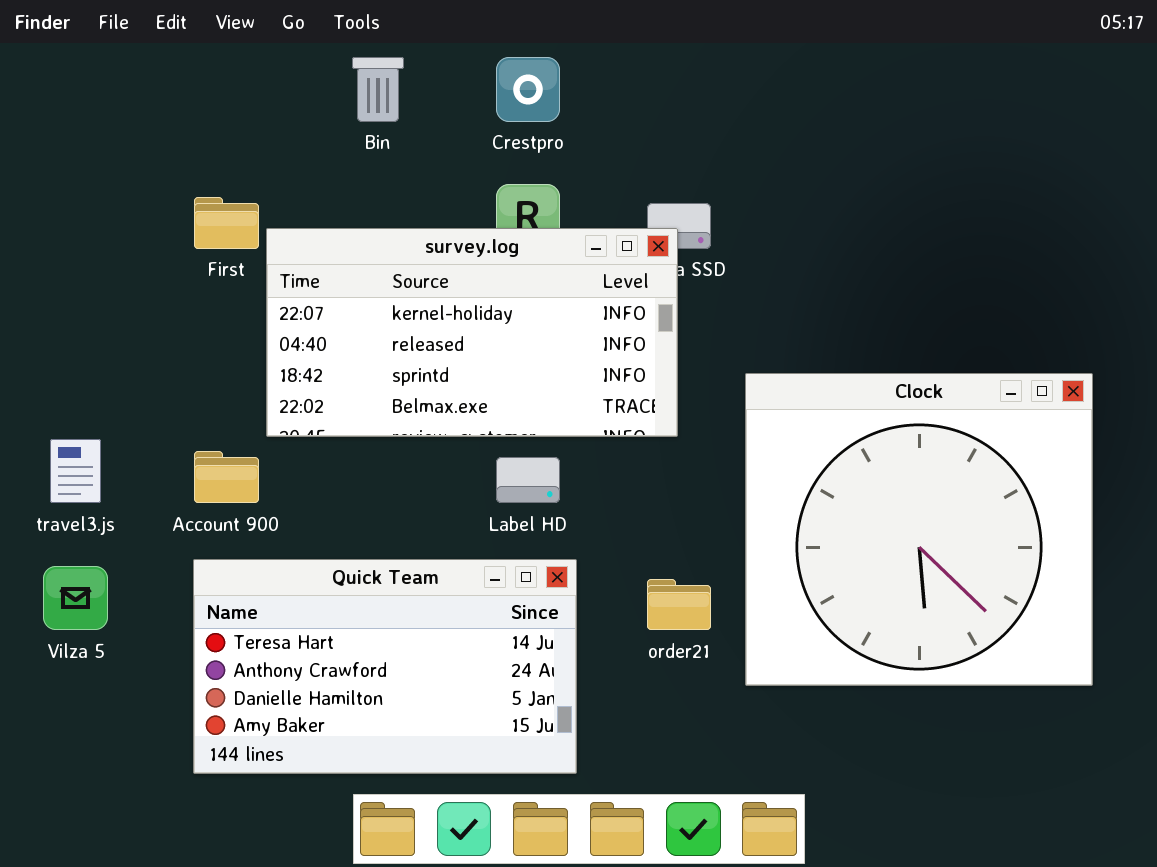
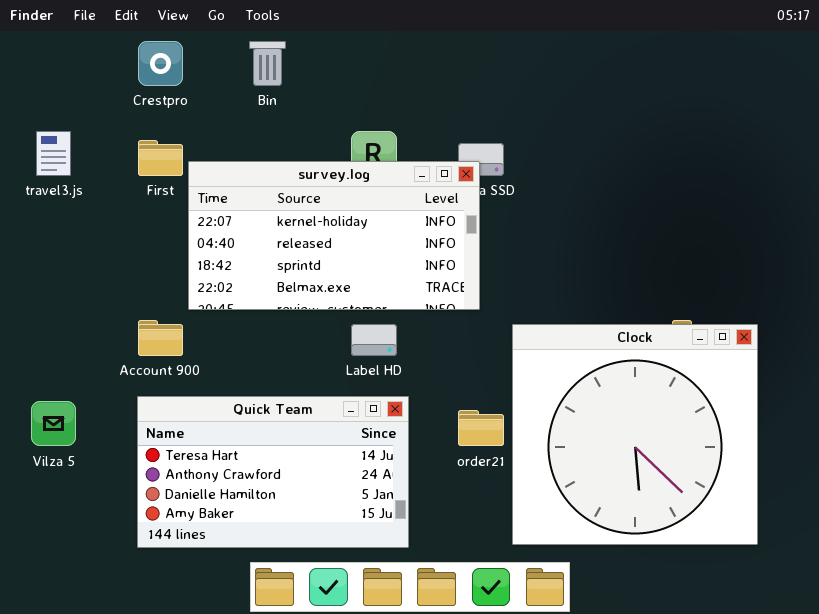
Crestpro: [496,57,560,122] -> [138,41,183,86], moved
Clock: [745,373,1093,686] -> [512,324,758,545], moved
travel3.js: [50,439,101,503] -> [36,131,71,176], moved

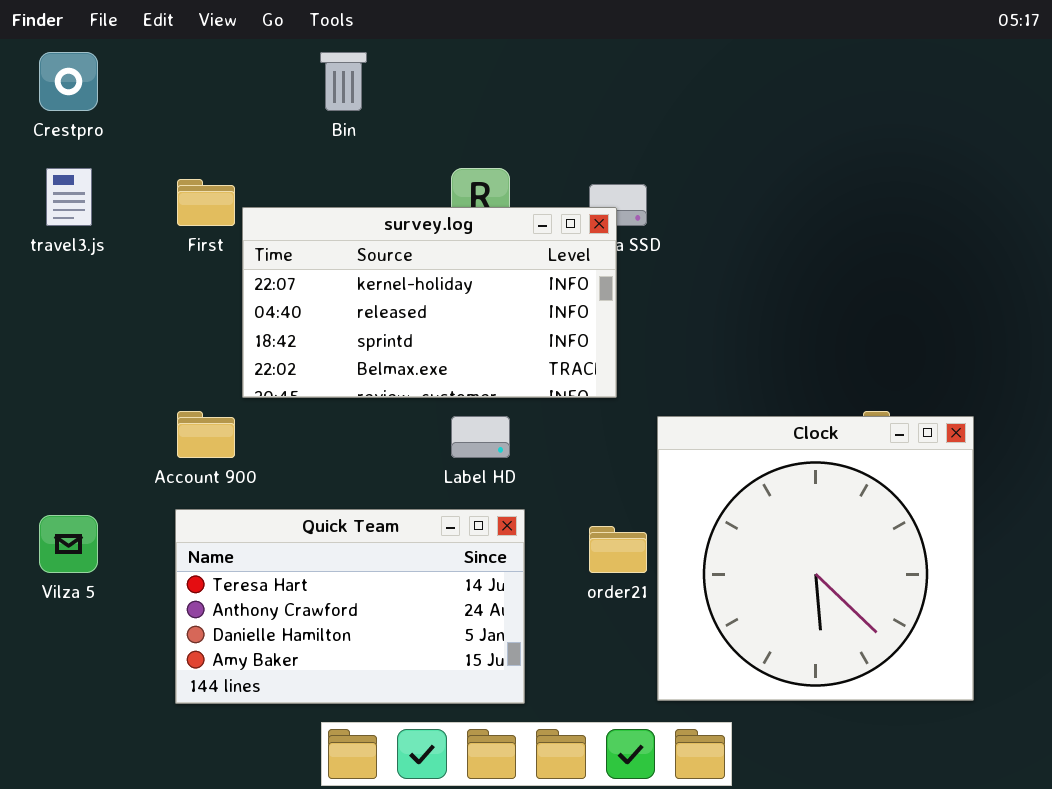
Crestpro: [138,41,183,86] -> [39,52,98,111], moved

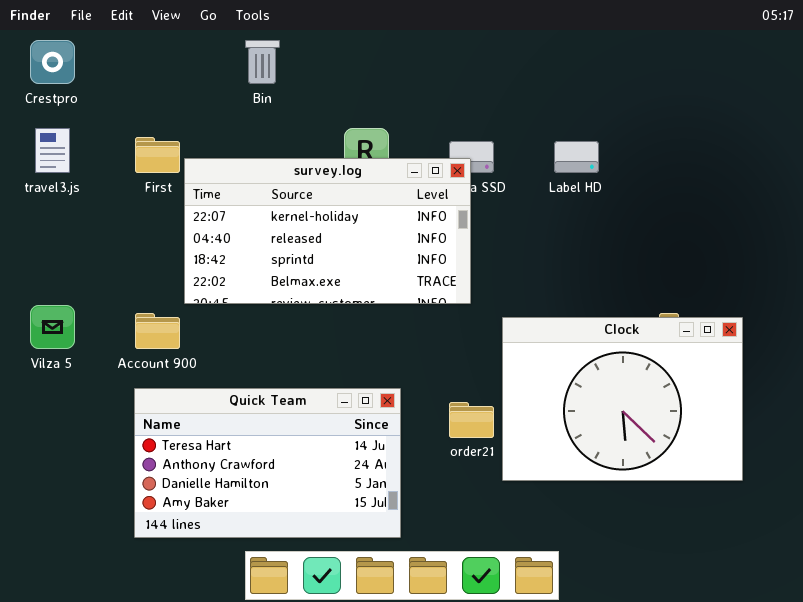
Label HD: [451,416,510,458] -> [554,141,599,173], moved
Clock: [657,416,974,701] -> [502,317,743,481], resized
Vilza 5: [39,515,98,573] -> [30,305,75,349], moved

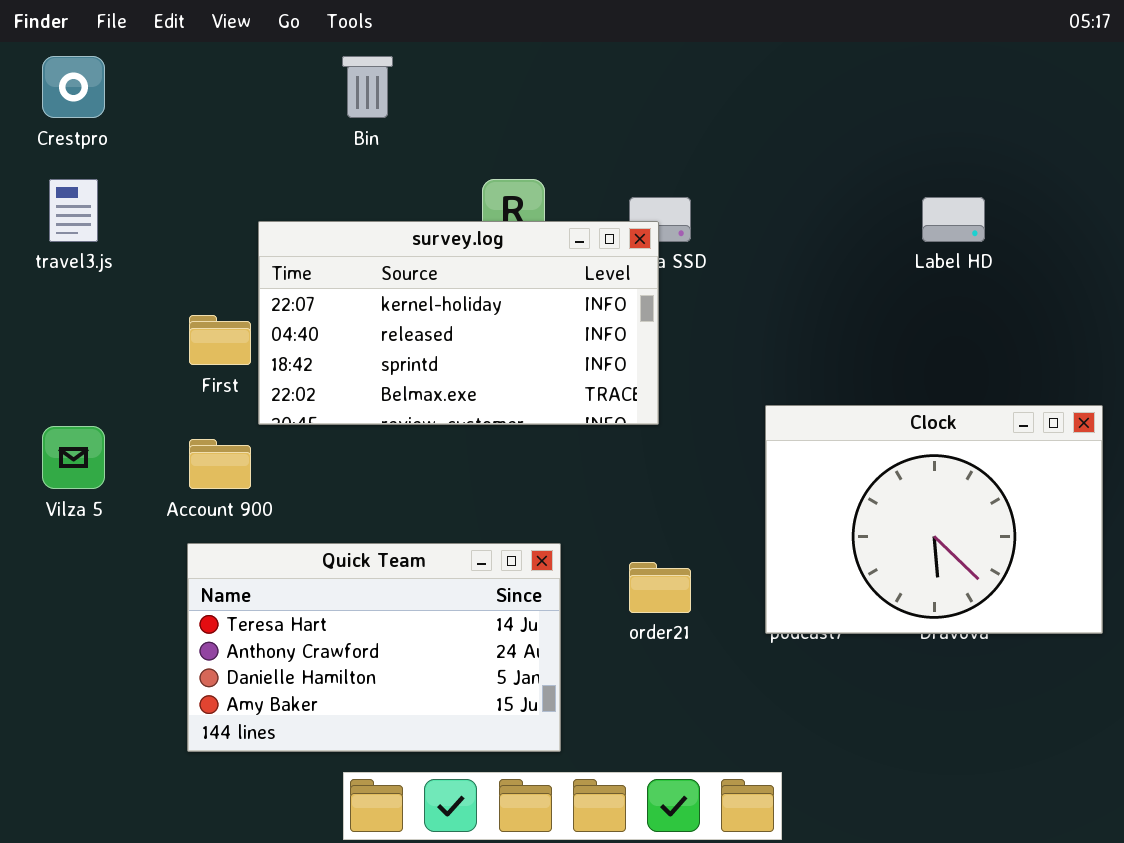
First: [135,137,180,173] -> [189,315,251,365], moved
Label HD: [554,141,599,173] -> [922,197,985,242], moved
Clock: [502,317,743,481] -> [765,405,1103,634], moved

